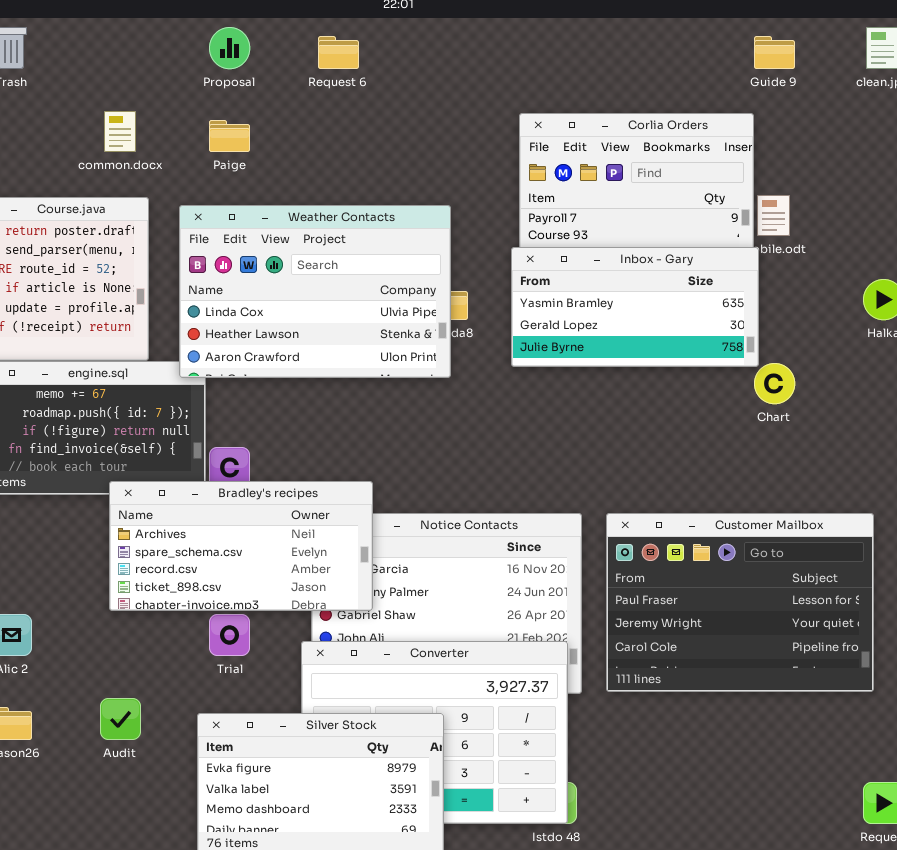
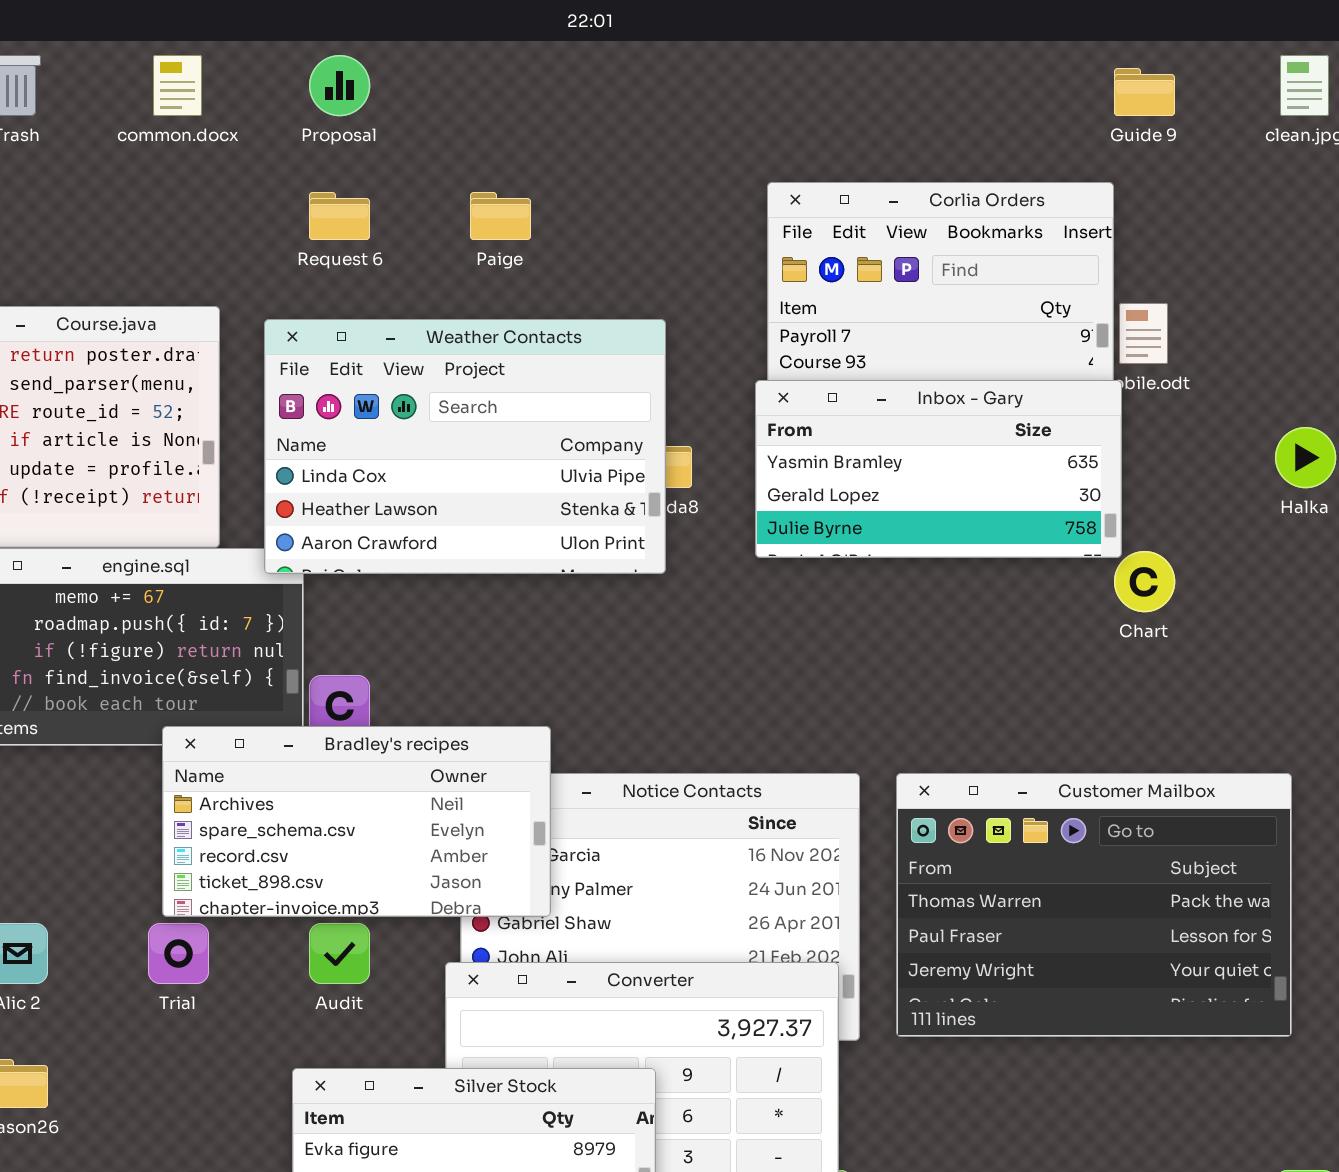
Request 6: [318,36,359,69] -> [309,192,370,240], moved
common.docx: [104,111,136,152] -> [153,55,202,116], moved
Paige: [209,120,250,152] -> [470,192,531,240], moved
Customer Mailbox: [606,513,874,692] -> [896,773,1292,1037], scrolled up 1 row
Trial: [209,614,250,656] -> [148,923,209,984], moved
Audit: [100,698,141,740] -> [309,923,370,984], moved

